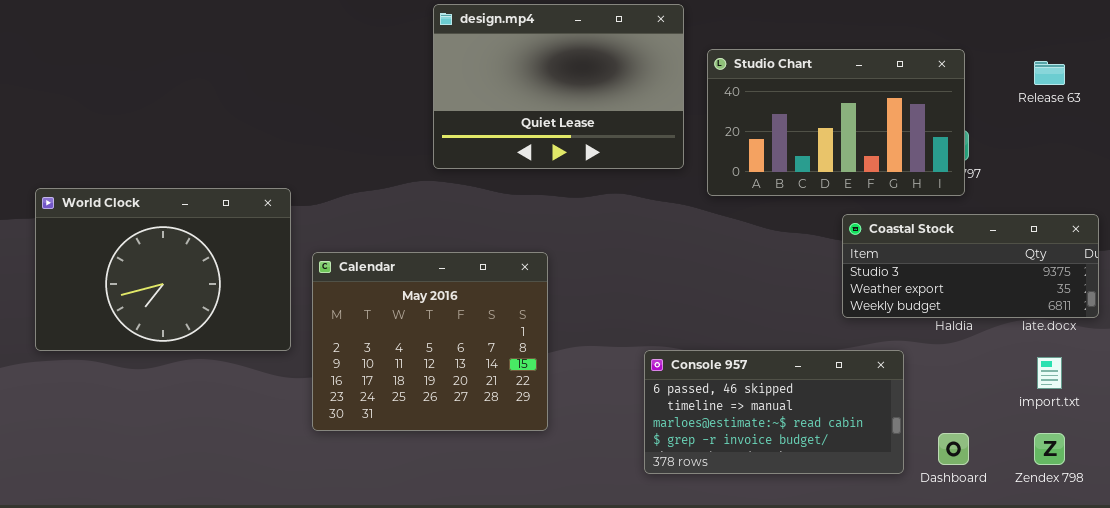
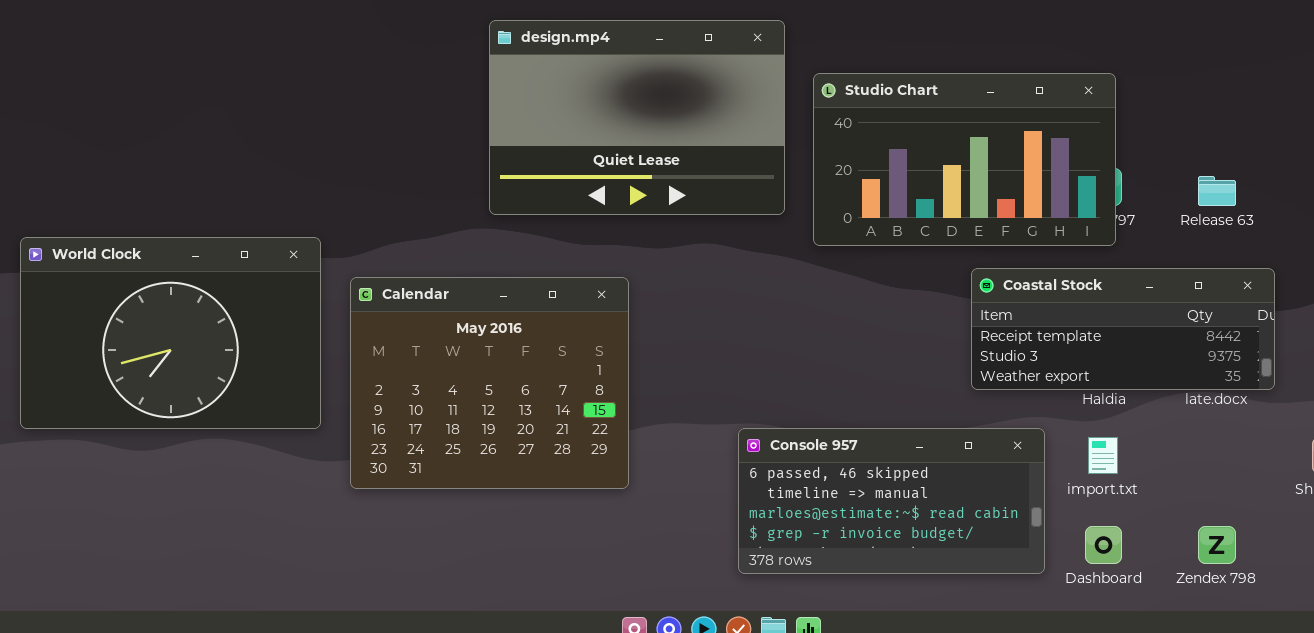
Release 63: [1034,61,1065,85] -> [1198,176,1236,206], moved
Coastal Stock: [842,214,1099,318] -> [971,268,1275,390], scrolled up 1 row
Calendar: [312,252,548,431] -> [350,277,629,489], moved
import.txt: [1037,357,1062,389] -> [1088,437,1118,474], moved

